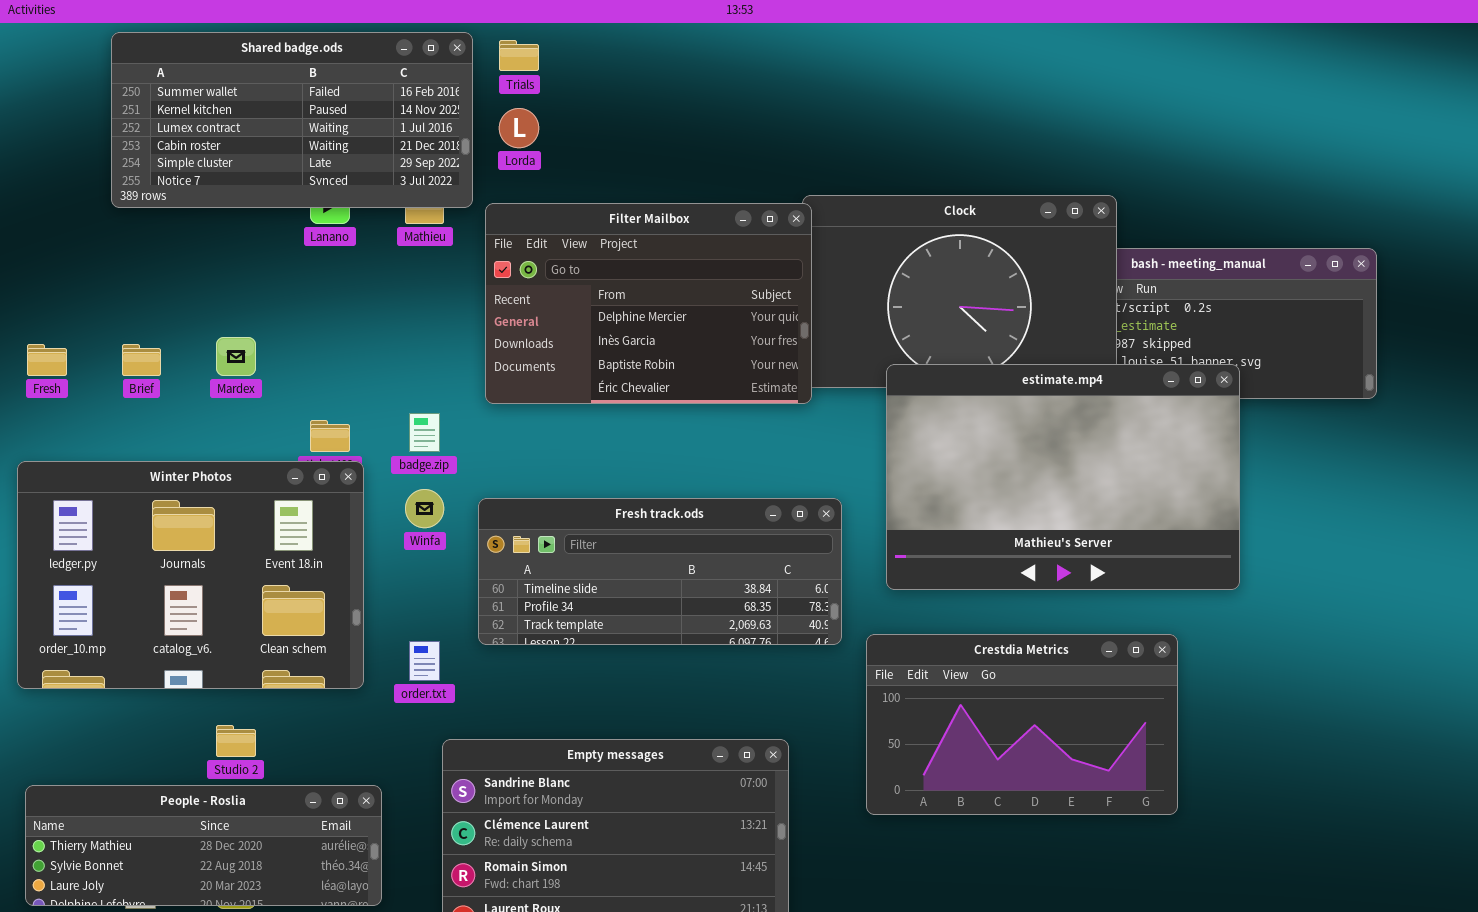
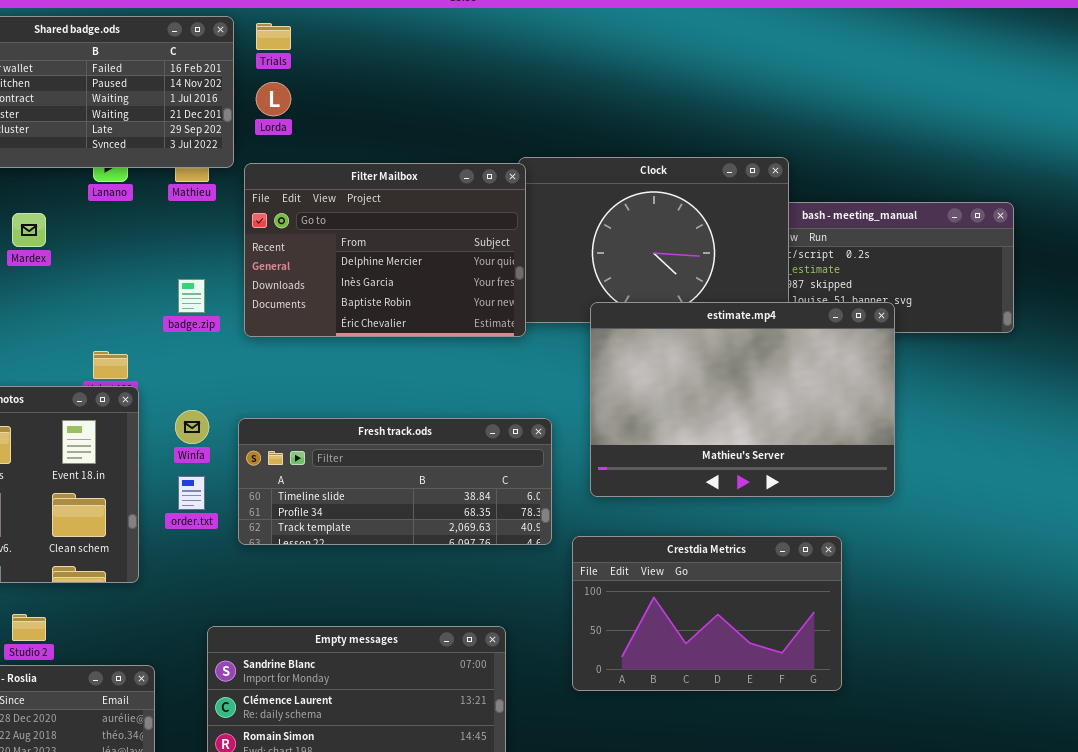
Mardex: [216,337,256,376] -> [12,213,46,247], moved
badge.zip: [409,413,440,452] -> [178,279,205,313], moved
order.txt: [409,641,440,681] -> [178,476,205,510], moved

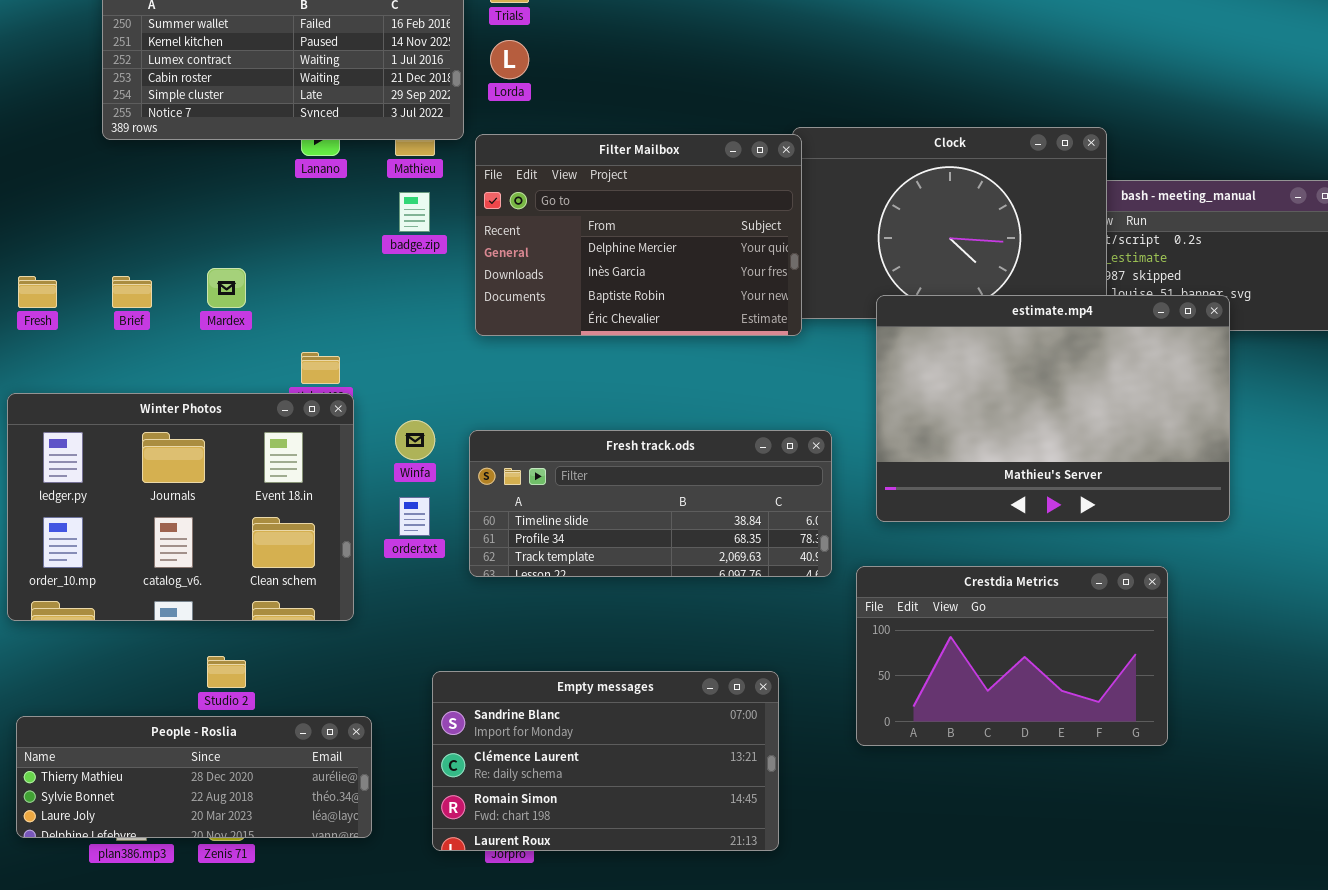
Mardex: [12,213,46,247] -> [207,268,246,308], moved
badge.zip: [178,279,205,313] -> [399,192,430,232], moved

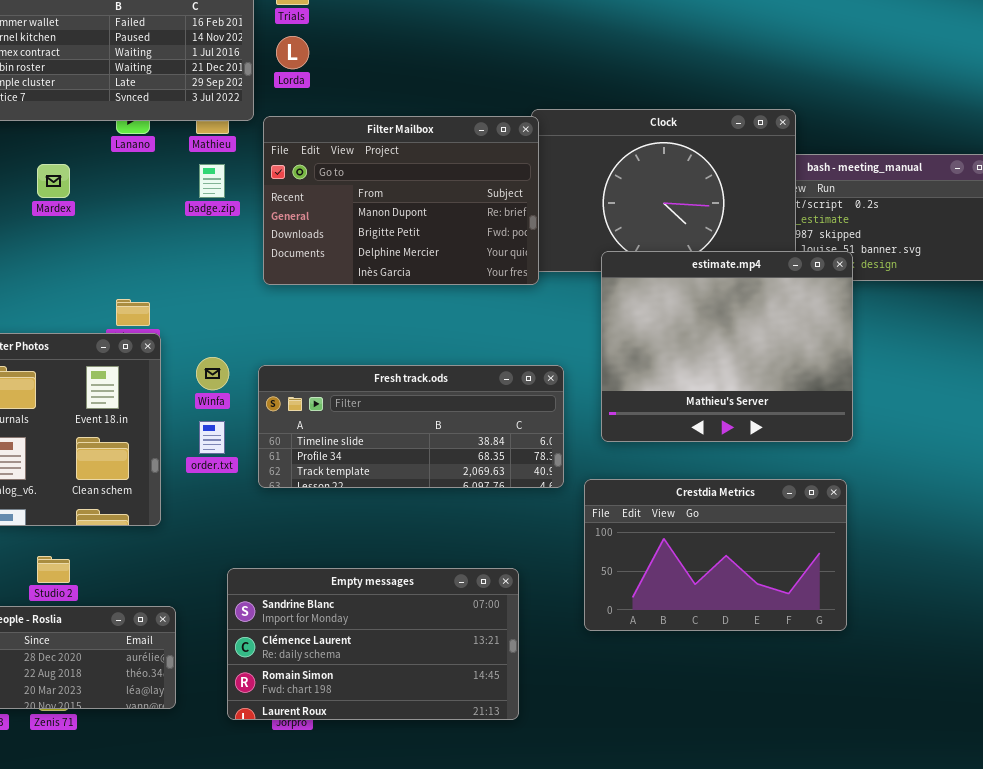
Filter Mailbox: [475,134,802,336] -> [263,116,539,285], scrolled up 2 rows
Mardex: [207,268,246,308] -> [37,164,70,198], moved
estimate.mp4: [876,295,1230,522] -> [601,251,853,442], resized

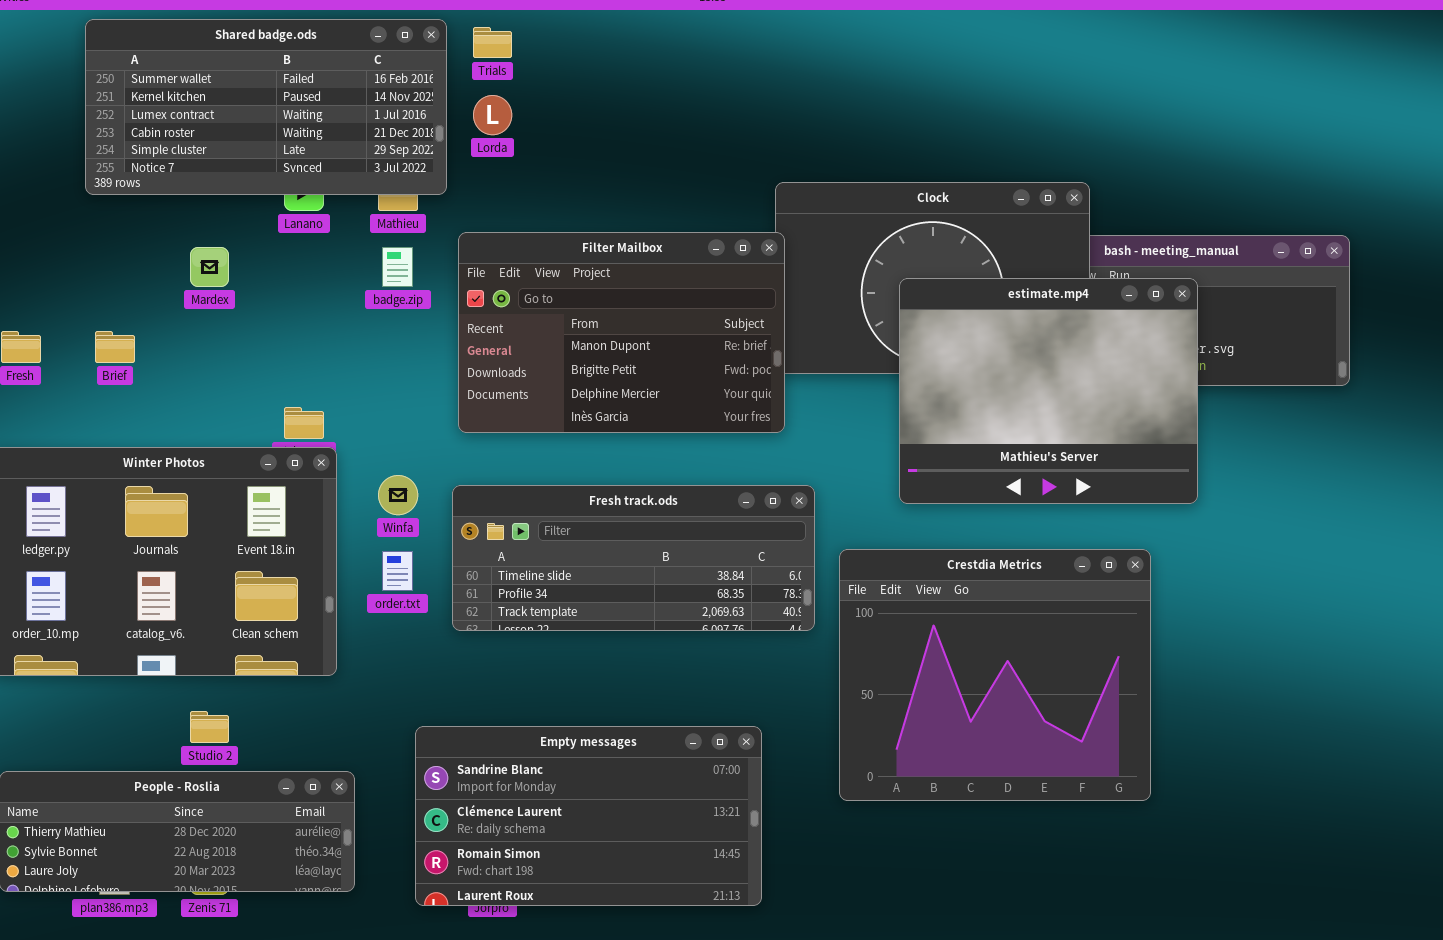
Filter Mailbox: [263,116,539,285] -> [458,232,785,433], moved
estimate.mp4: [601,251,853,442] -> [899,278,1198,504], moved
Crestdia Metrics: [584,479,847,631] -> [839,549,1151,801], resized

